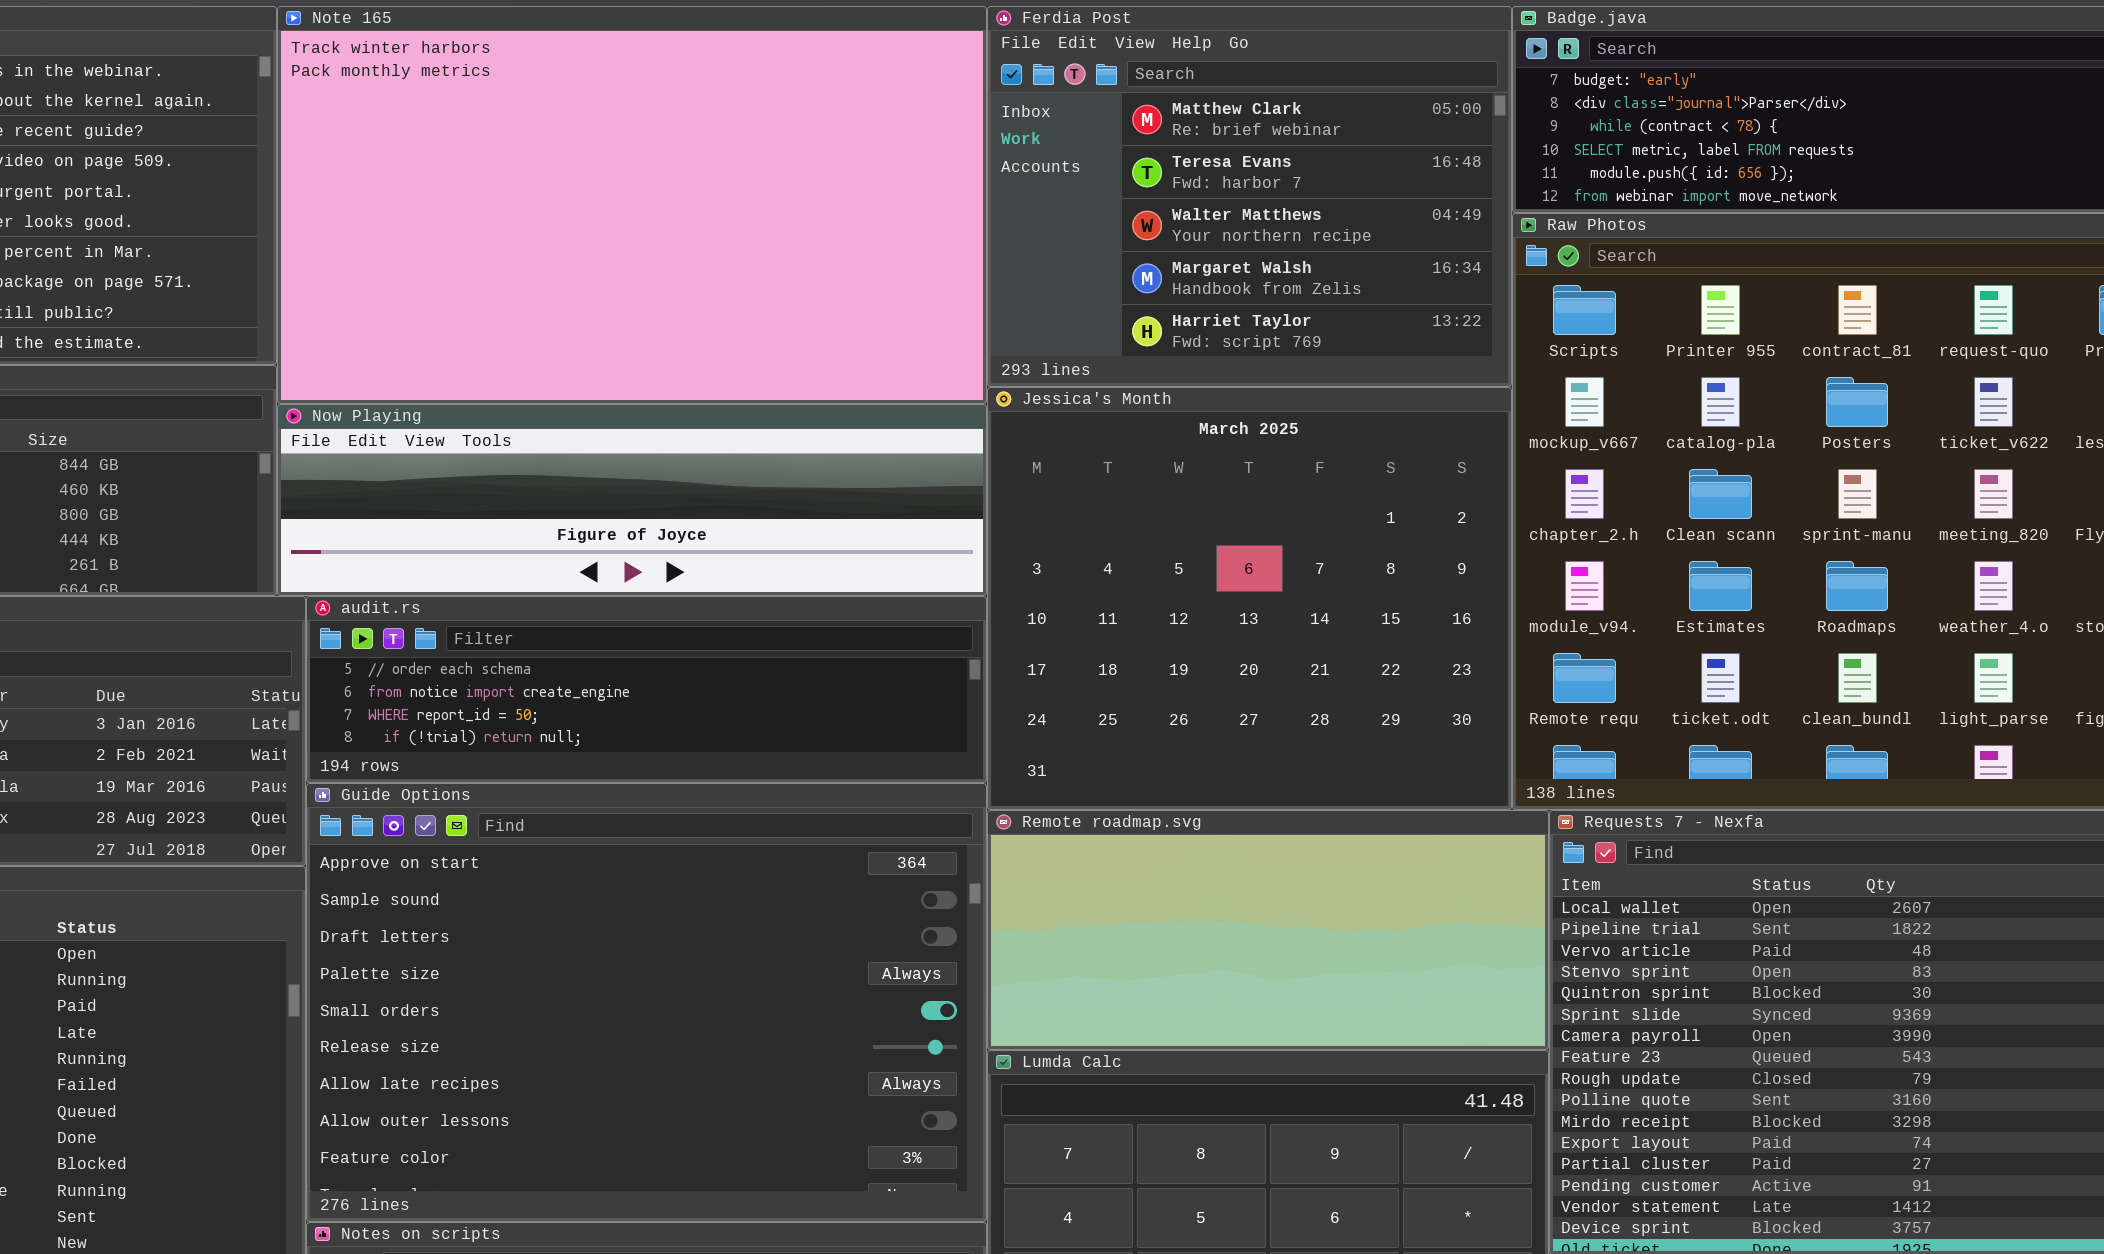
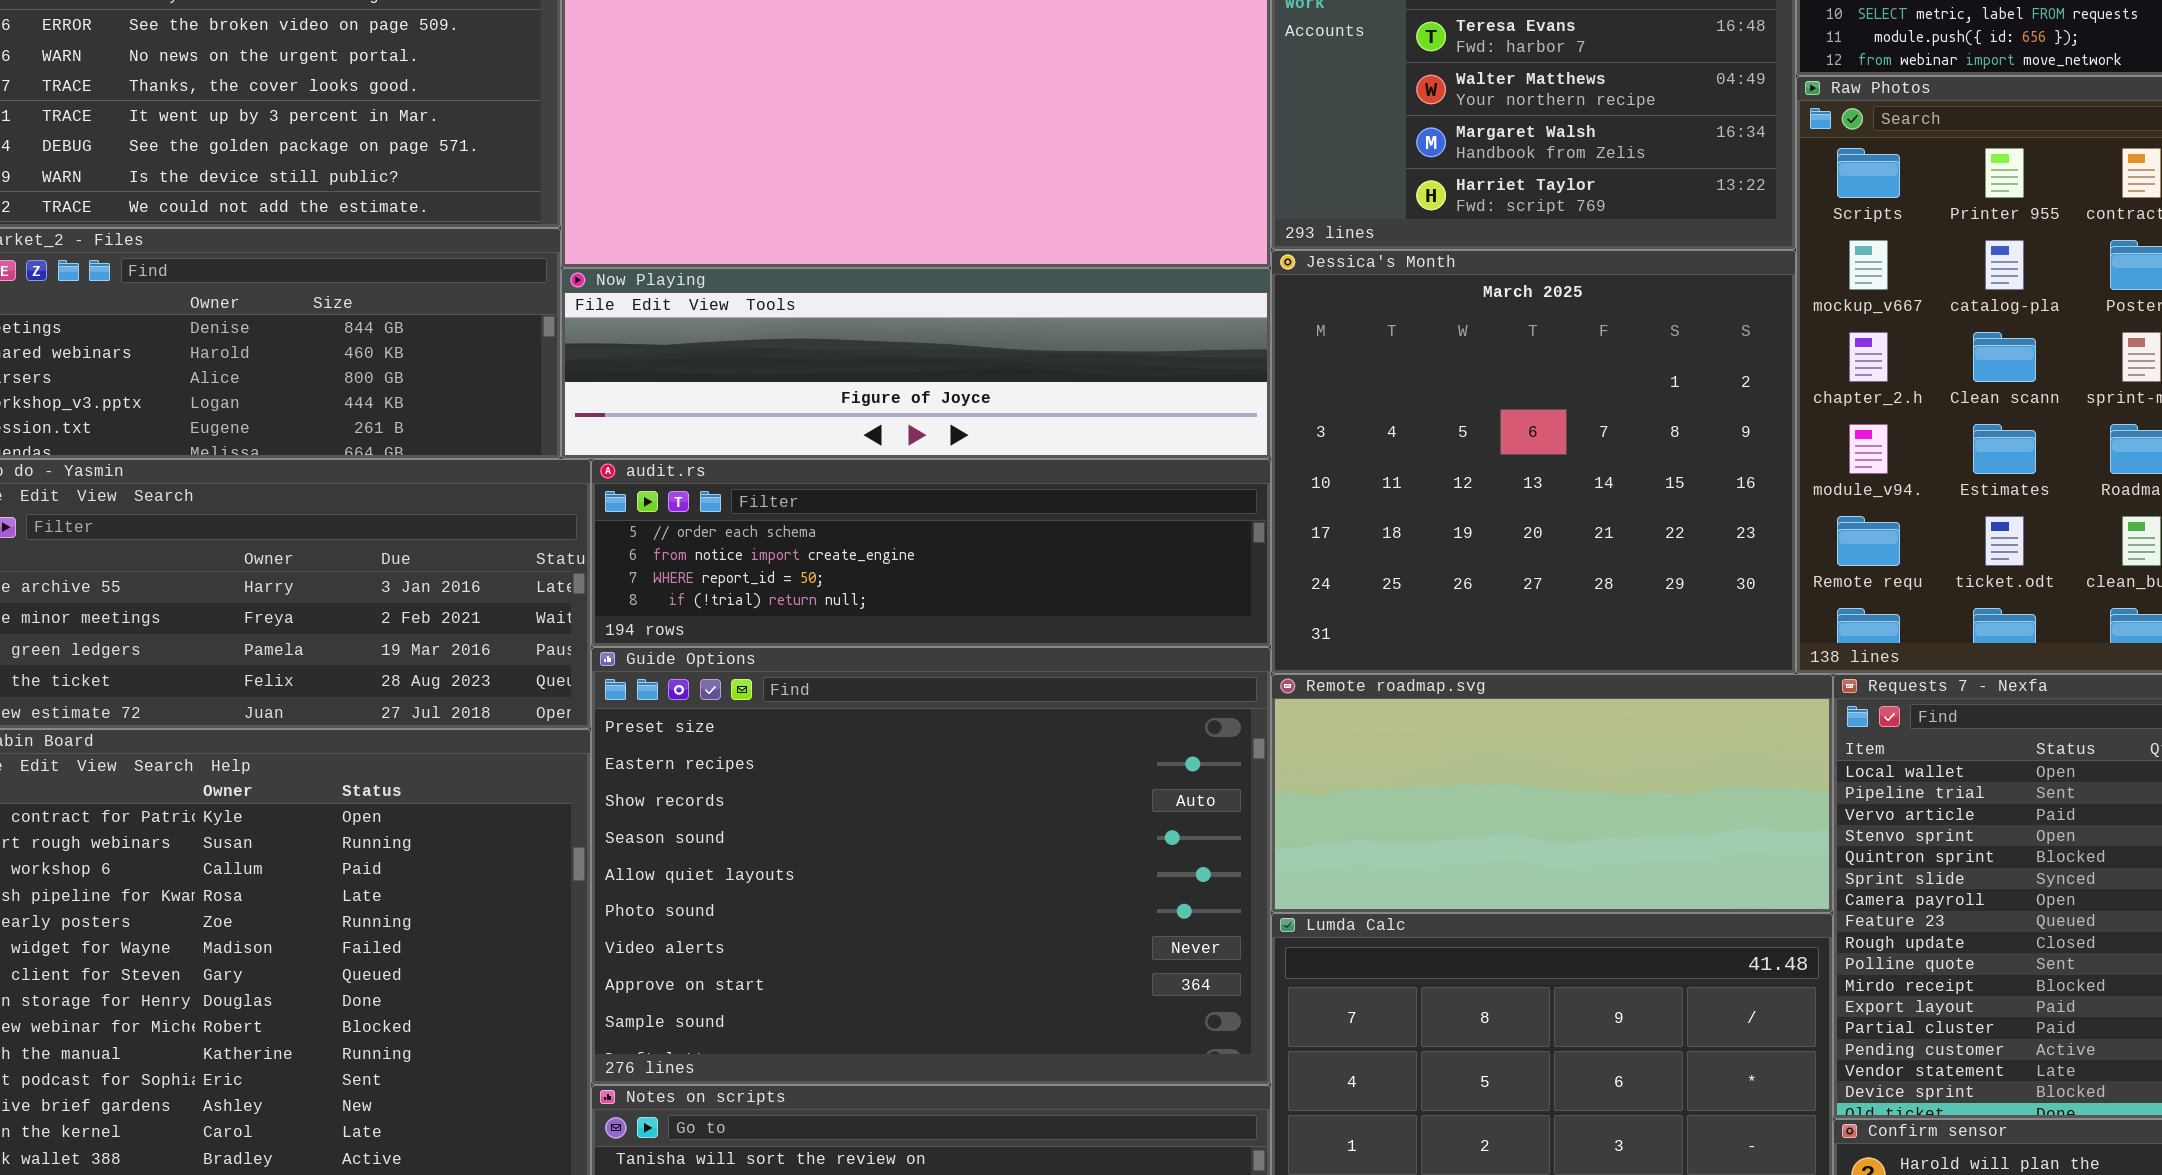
Guide Options: [306,783,987,1222] -> [591,647,1271,1085], scrolled up 7 rows

